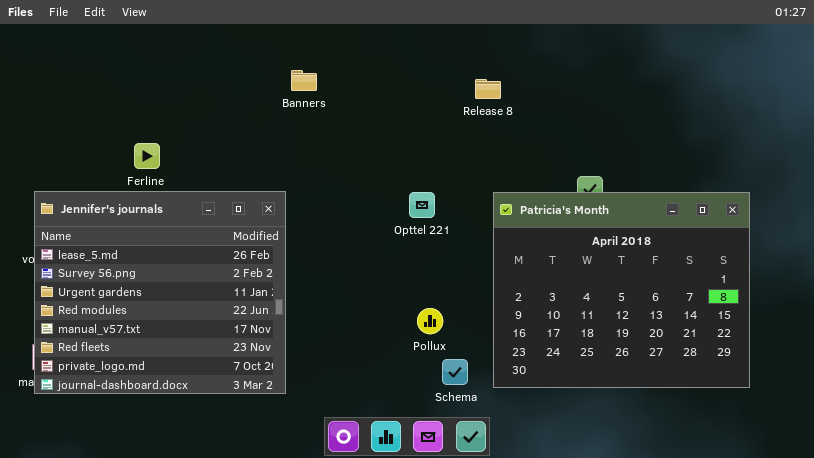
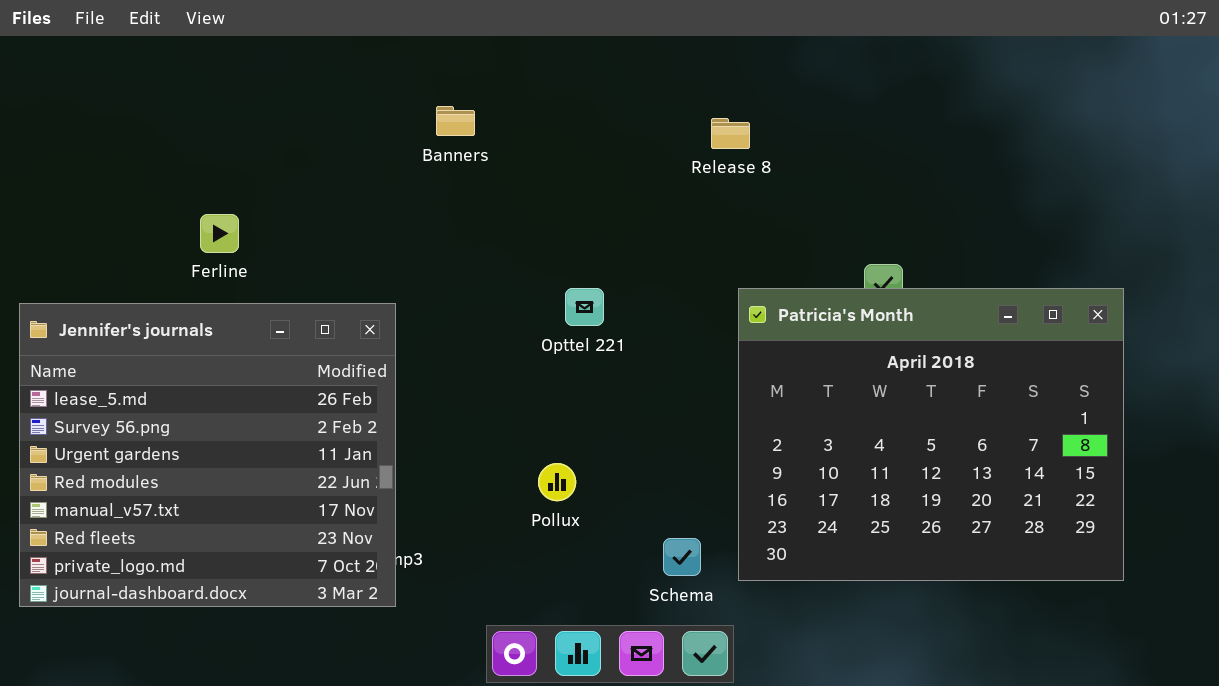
Jennifer's journals: [34,191,286,394] -> [19,303,396,607], moved
Opttel 221: [409,192,435,218] -> [565,288,604,326], moved
Pollux: [417,308,443,334] -> [538,463,576,501], moved

